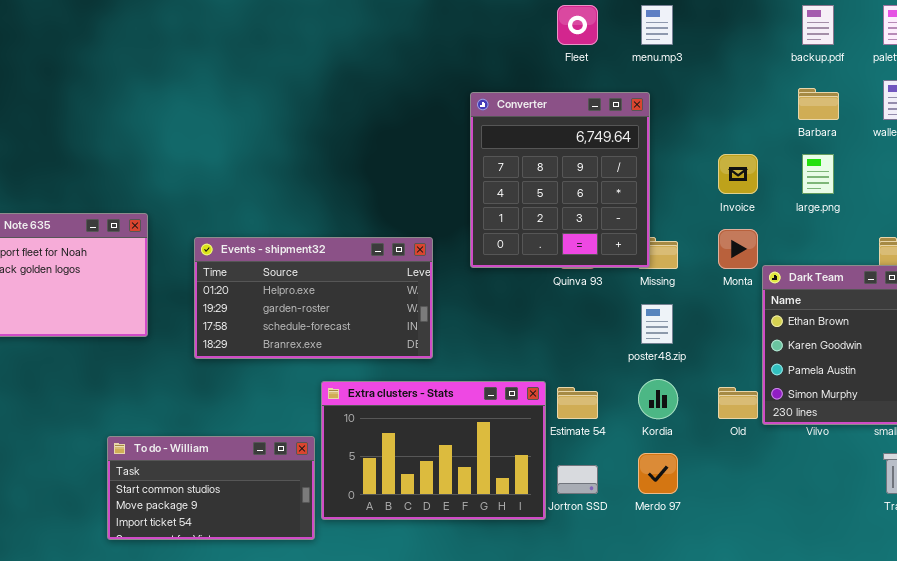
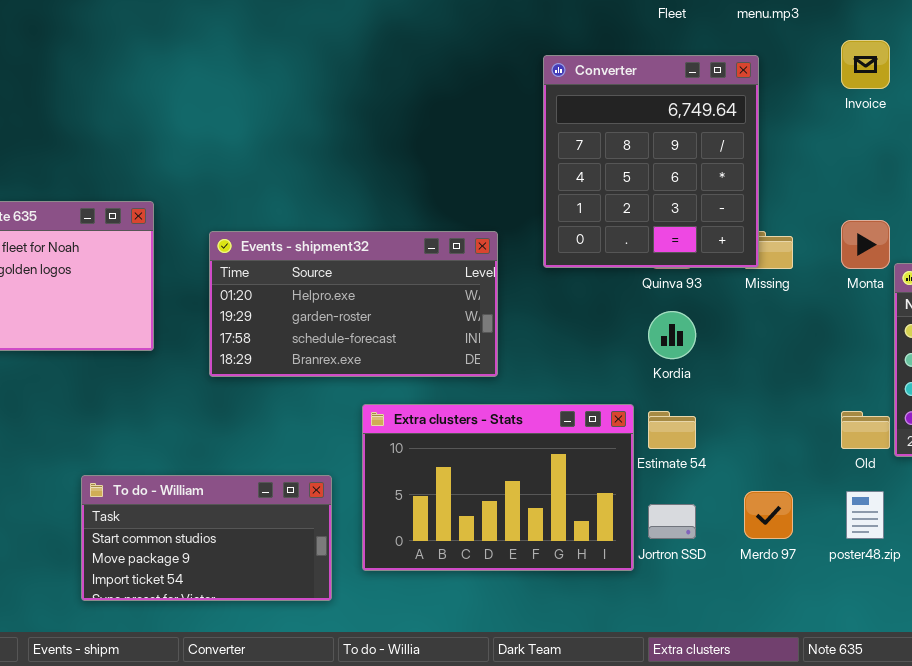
Invoice: [718,154,758,194] -> [841,40,890,89], moved
poster48.zip: [641,304,673,344] -> [846,491,884,539], moved
Kordia: [638,379,678,419] -> [648,311,696,359], moved
To do - William: [107,436,315,540] -> [81,475,332,601], moved

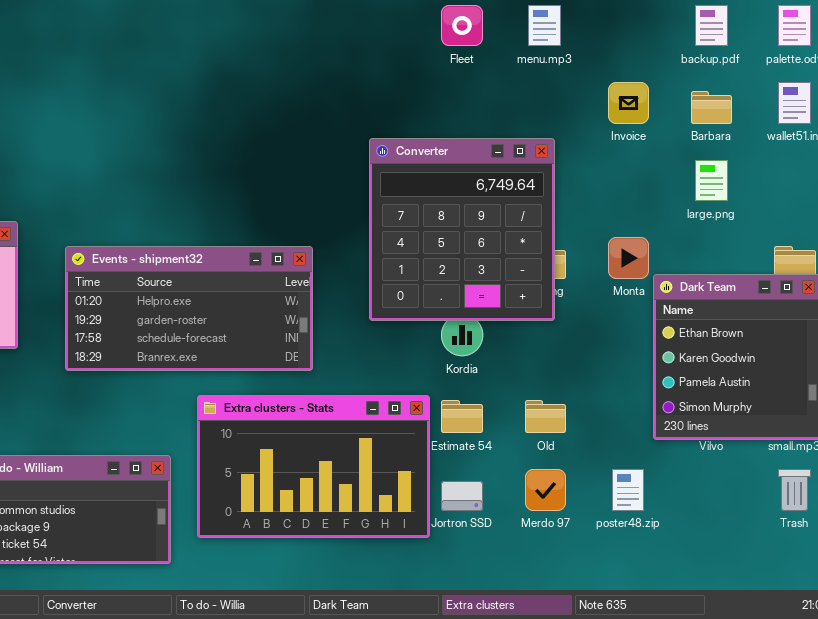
Converter: [543,55,759,268] -> [369,138,555,321], moved
Old: [841,411,890,449] -> [525,400,566,433], moved

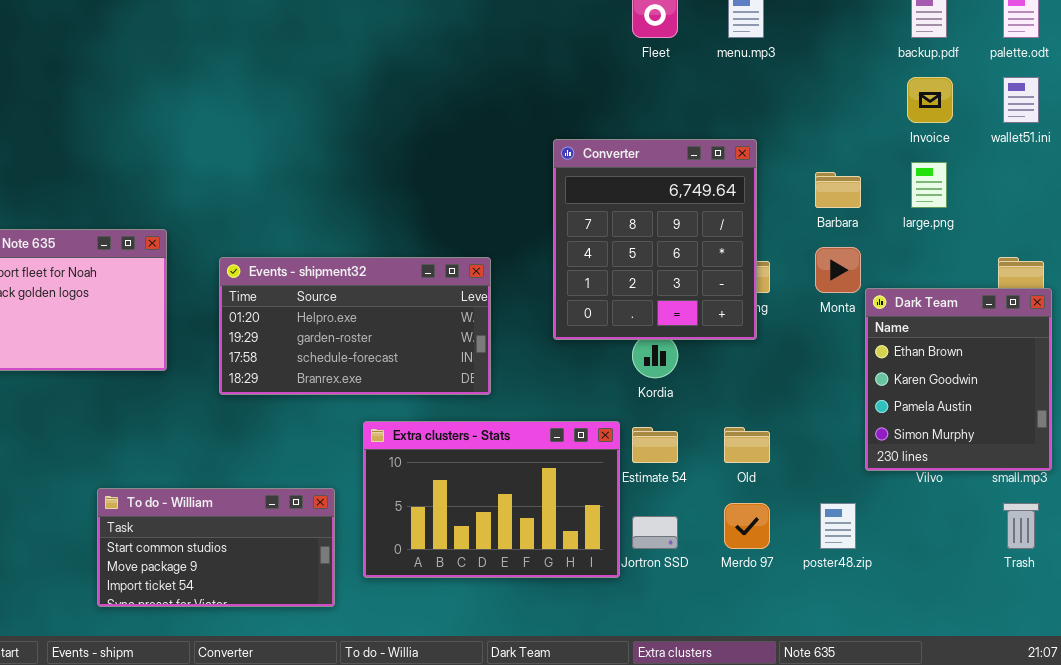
Invoice: [608,82,649,124] -> [907,77,953,123], moved
Barbara: [691,91,732,124] -> [815,172,861,208], moved

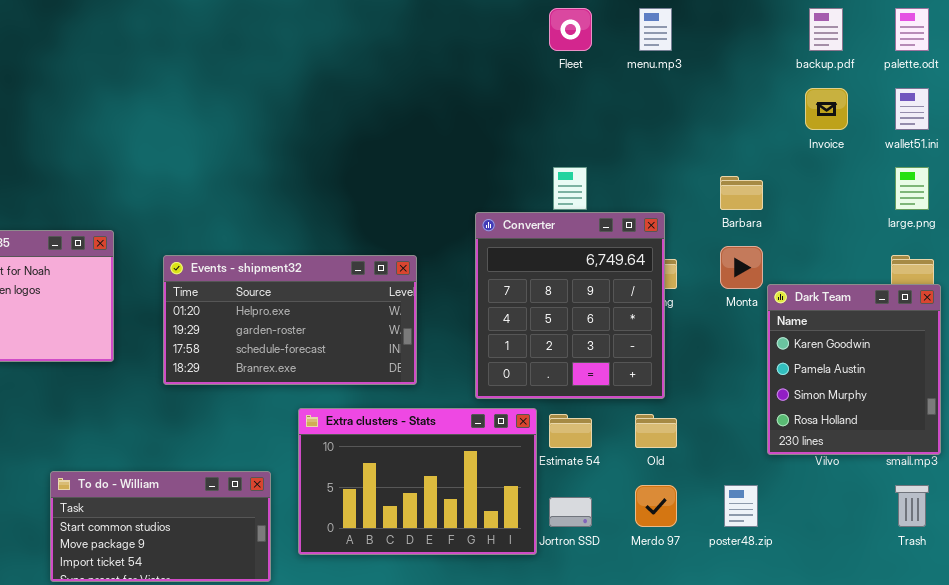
Converter: [553,139,757,340] -> [475,212,665,399], moved
large.png: [911,162,947,208] -> [895,167,929,210], moved
Dark Team: [865,288,1052,471] -> [767,284,941,455], scrolled down 1 row

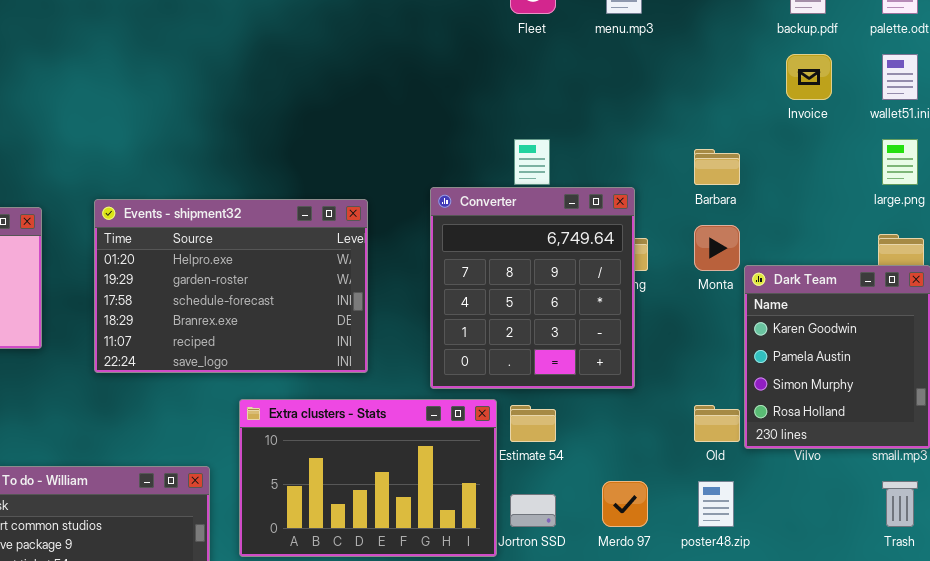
Events - shipment32: [163,255,417,385] -> [94,199,368,373], resized
Old: [635,414,677,448] -> [694,405,740,442], moved

